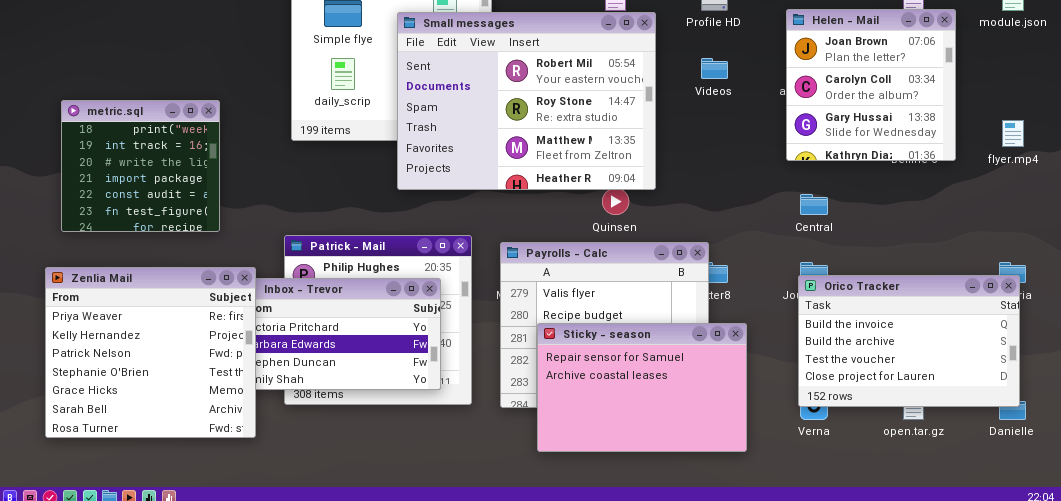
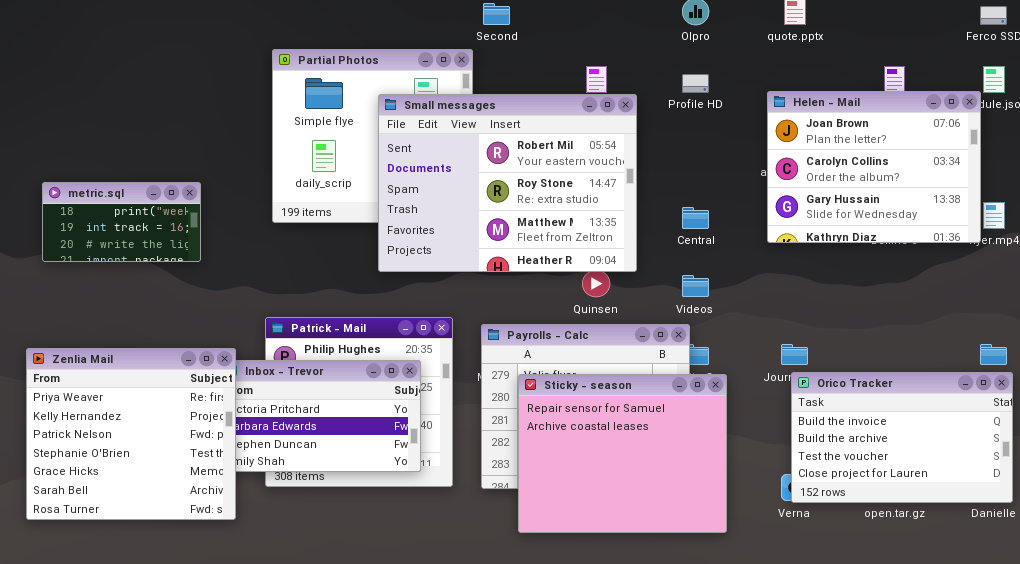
Helen - Mail: [786,9,956,161] -> [767,91,981,243], resized
Videos: [701,58,728,79] -> [682,275,709,297], moved
metric.sql: [61,100,220,232] -> [42,182,201,262], resized
Central: [800,194,828,215] -> [682,207,709,229], moved
Orico Tracker: [798,275,1020,407] -> [791,372,1013,503], moved
Sticky - season: [537,323,747,452] -> [518,374,727,533], resized

